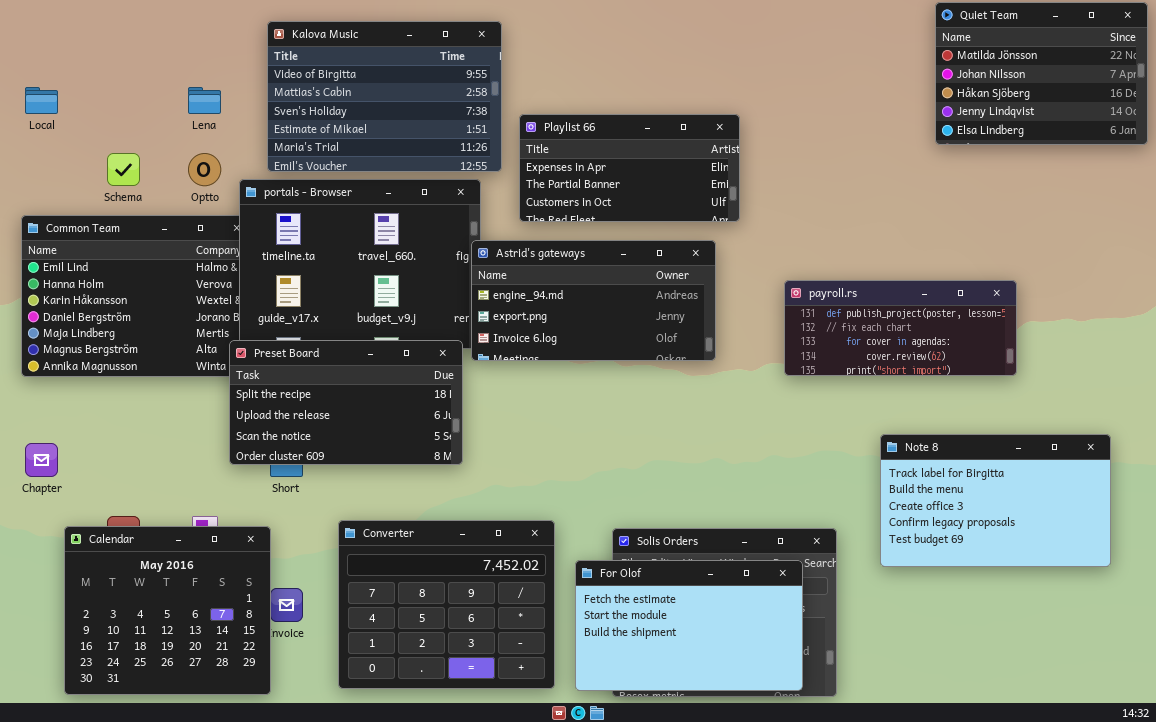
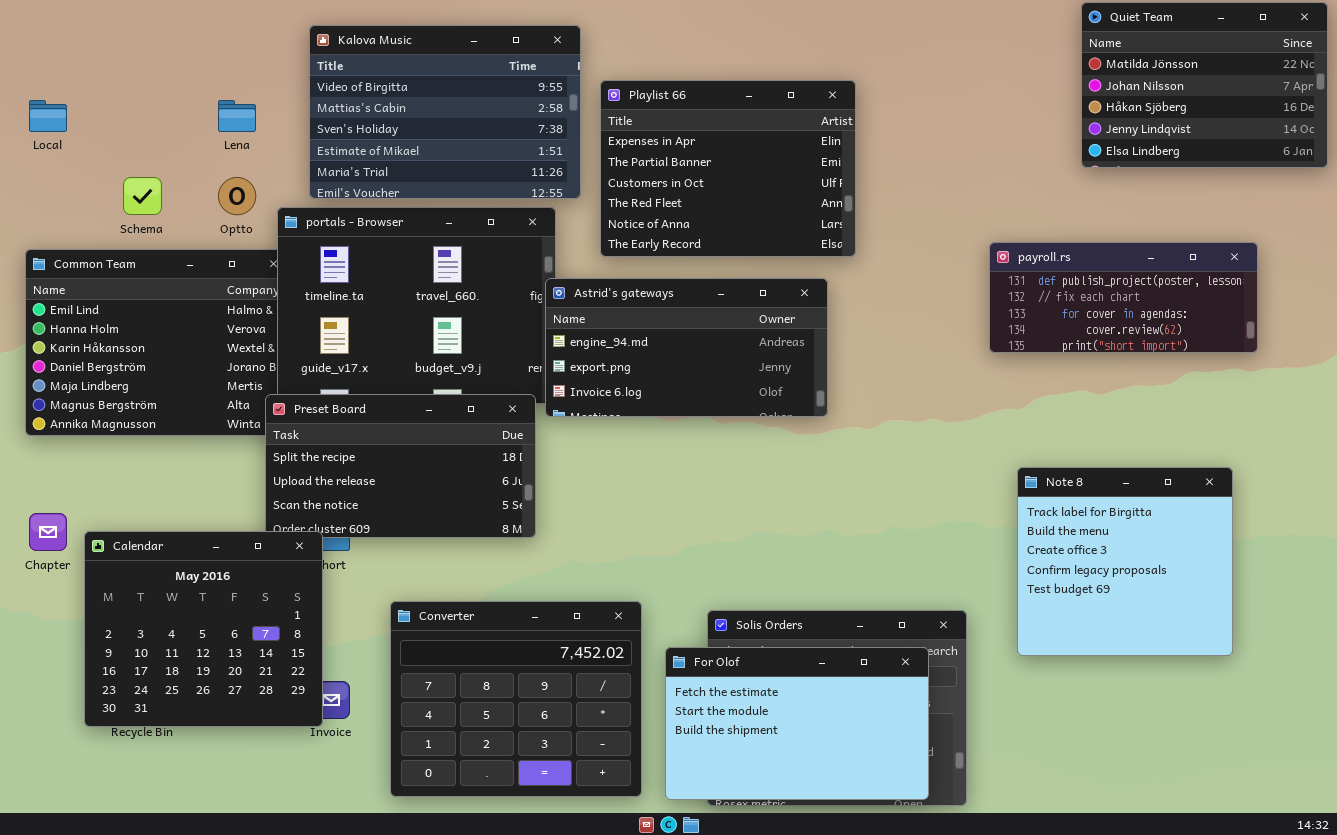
Playlist 66: [519,114,740,222] -> [600,80,856,257], resized
payroll.rs: [784,280,1017,376] -> [989,242,1258,353], moved
Note 8: [880,434,1111,567] -> [1017,467,1233,656], resized
Calendar: [64,526,271,695] -> [84,531,323,727], moved

